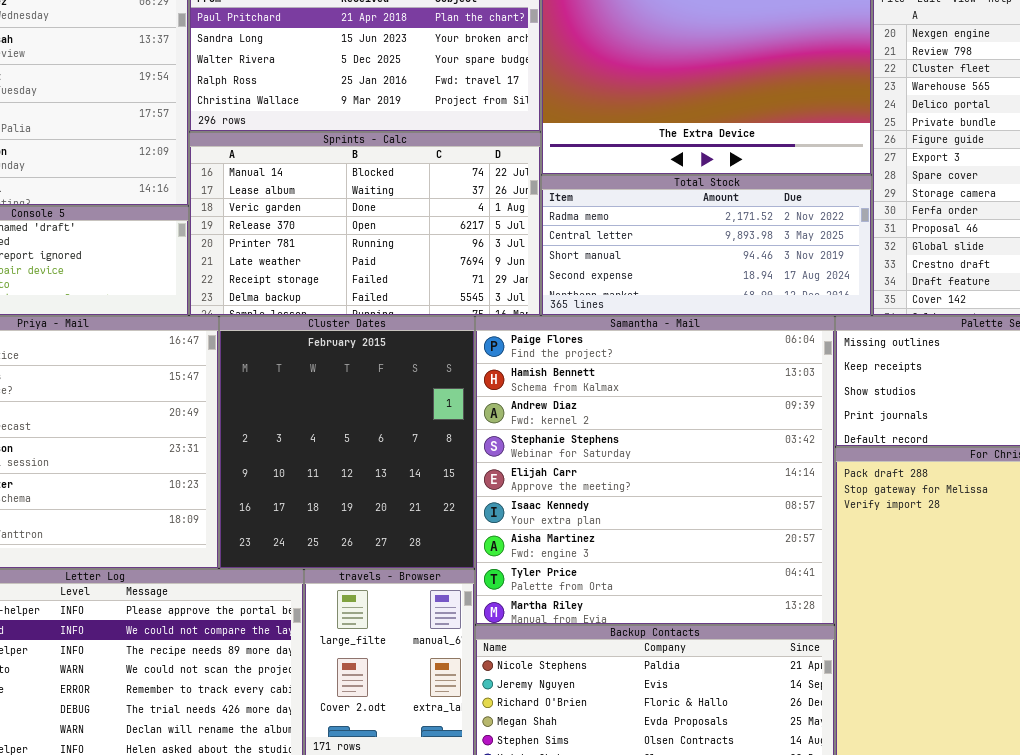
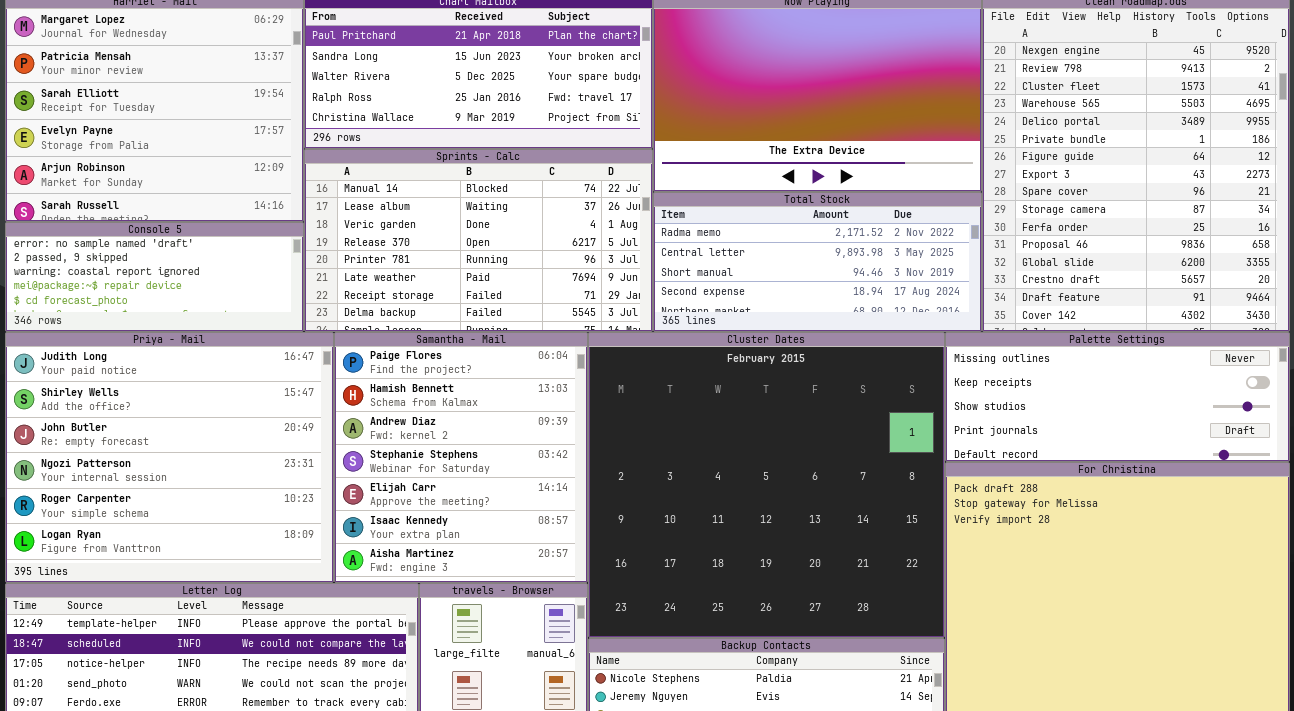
Cluster Dates: [219,316,475,569] -> [588,332,945,638], moved, resized
Samantha - Mail: [475,316,835,625] -> [334,332,588,583], moved, resized

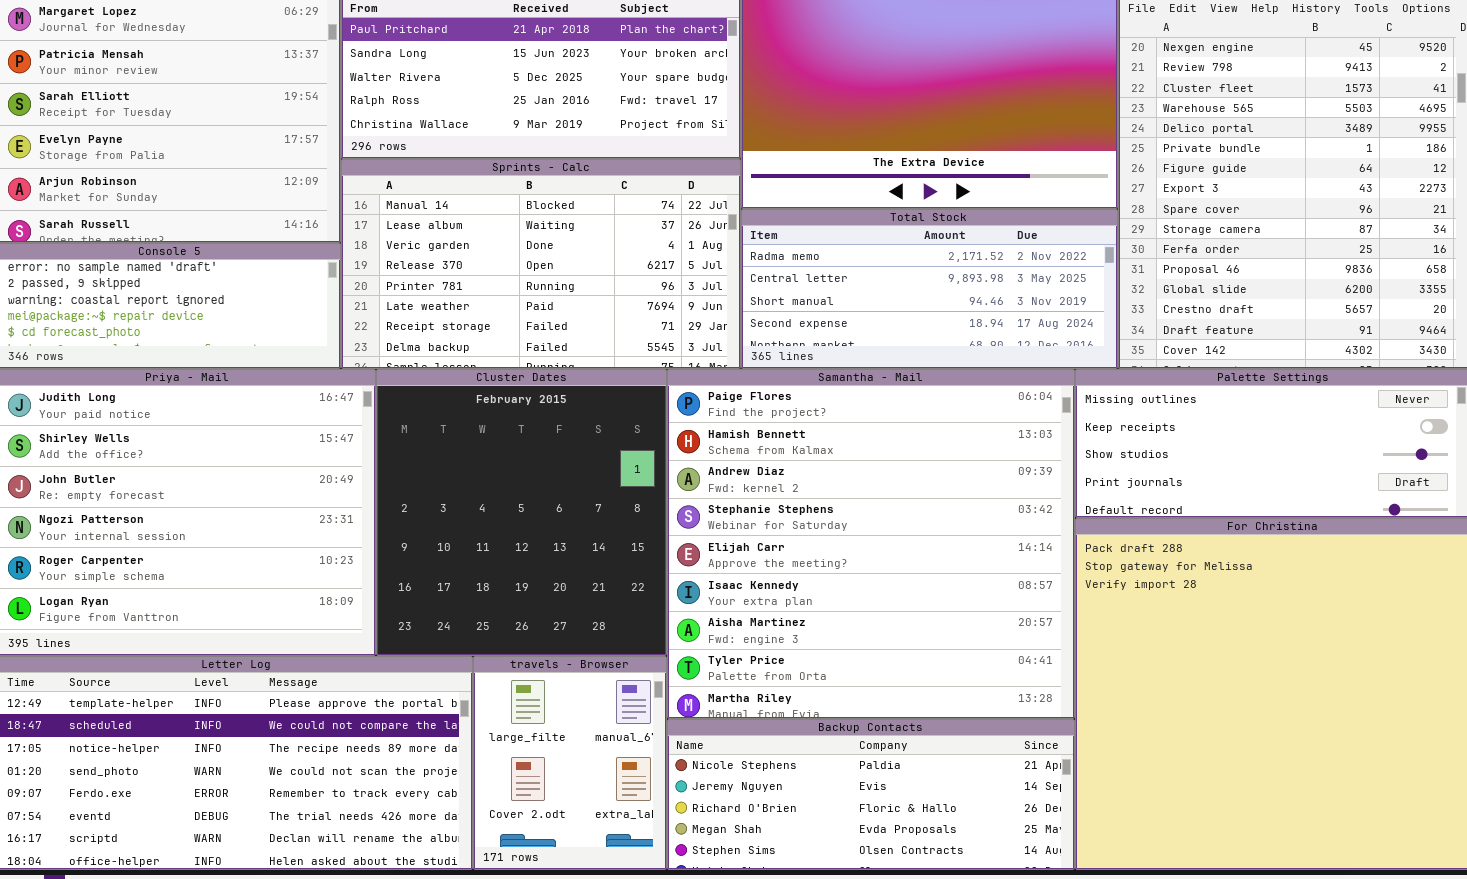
Samantha - Mail: [334,332,588,583] -> [667,369,1075,719], moved, resized
Cluster Dates: [588,332,945,638] -> [376,369,667,656], moved, resized

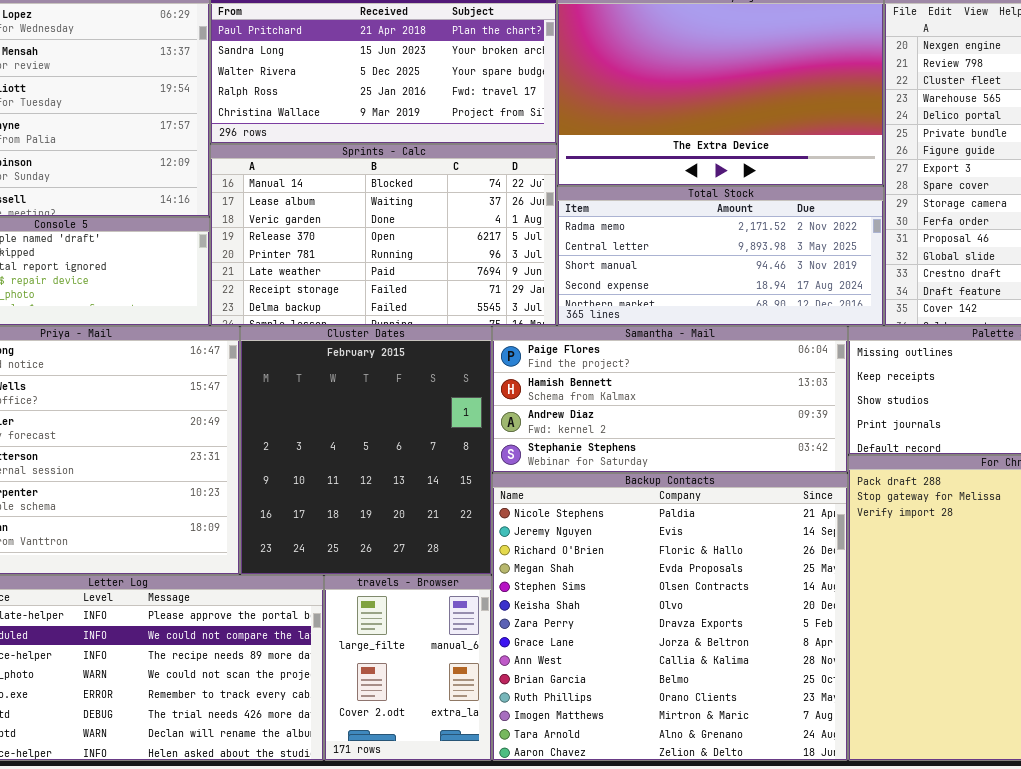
Samantha - Mail: [667,369,1075,719] -> [492,326,848,473], resized
Backup Contacts: [667,719,1075,870] -> [492,473,848,761], resized

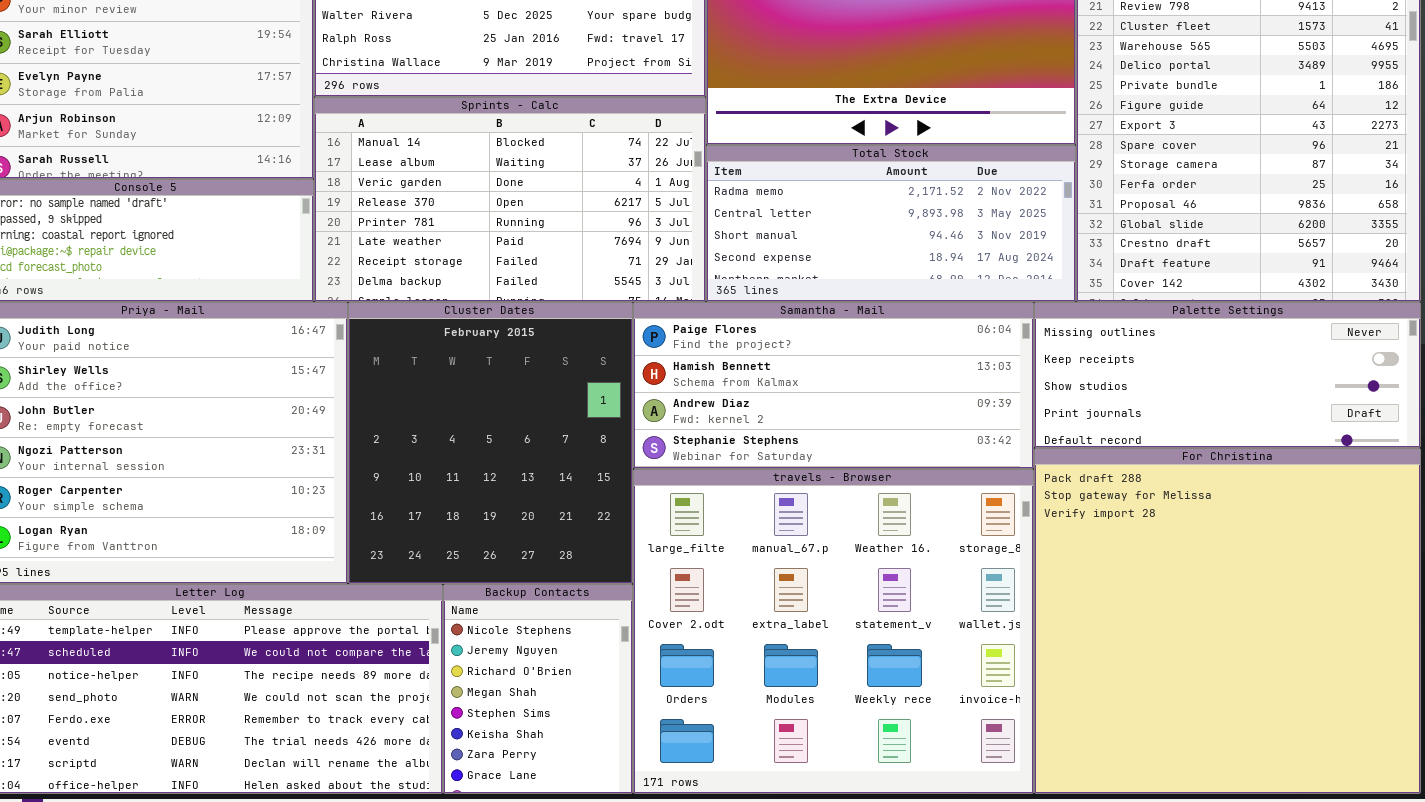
Backup Contacts: [492,473,848,761] -> [443,584,633,794], moved, resized
travels - Browser: [324,575,492,761] -> [633,469,1034,794], moved, resized

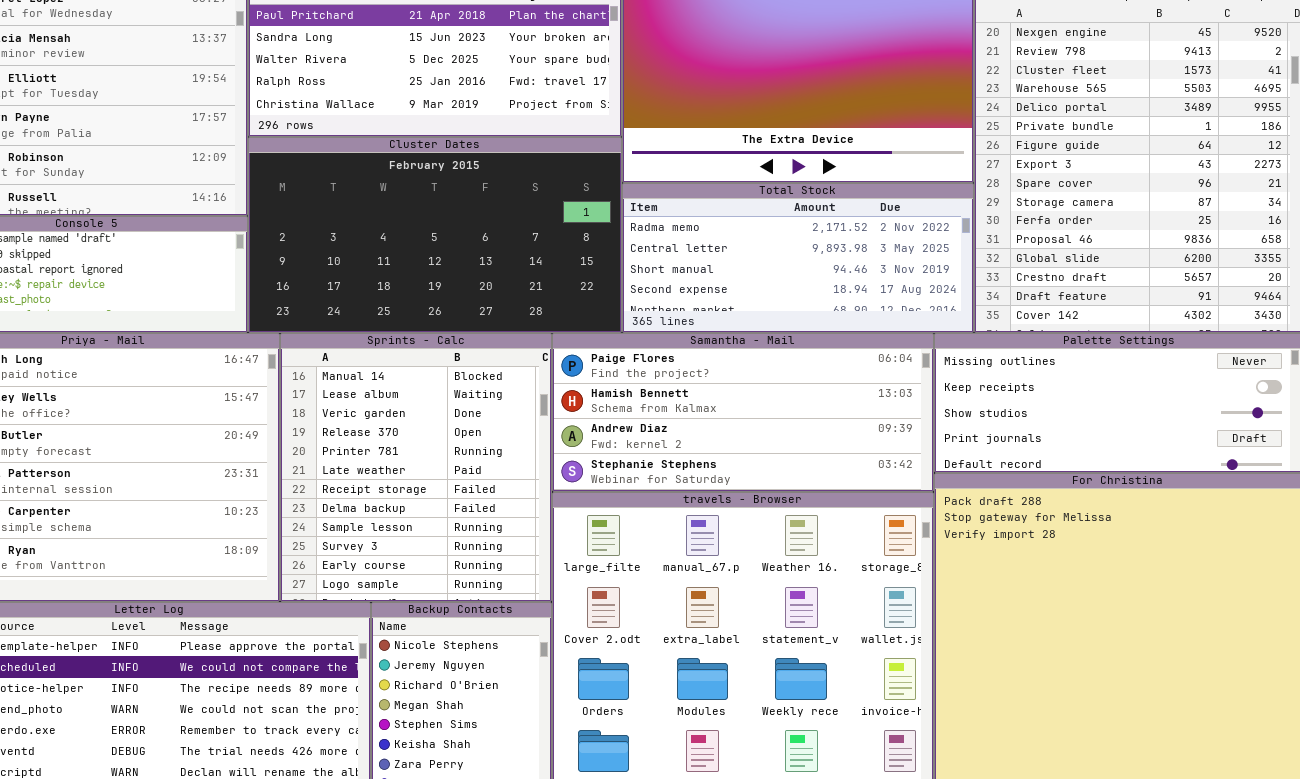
Sprints - Calc: [314,97,706,302] -> [280,333,552,602], moved, resized
Cluster Dates: [348,302,633,584] -> [248,137,622,333], moved, resized

